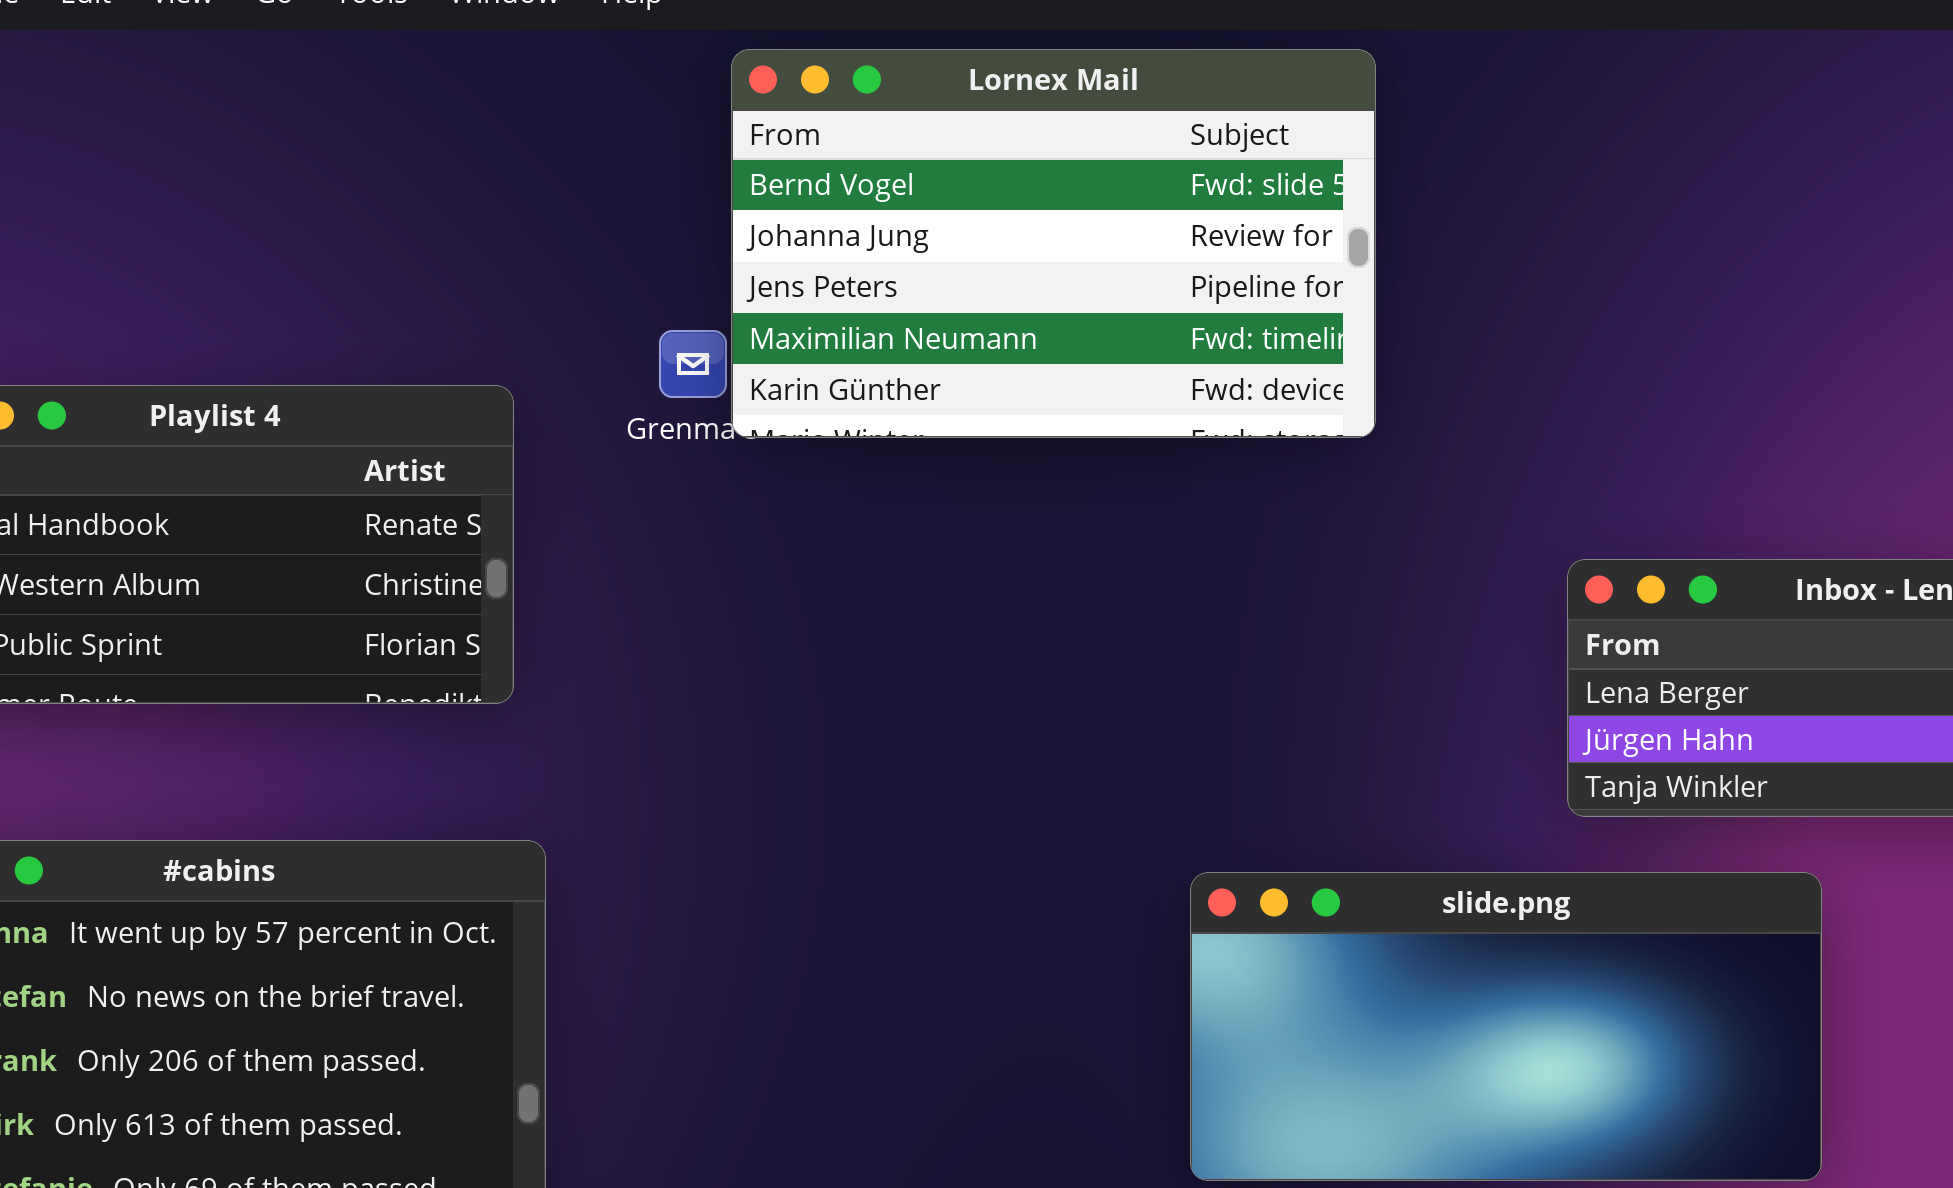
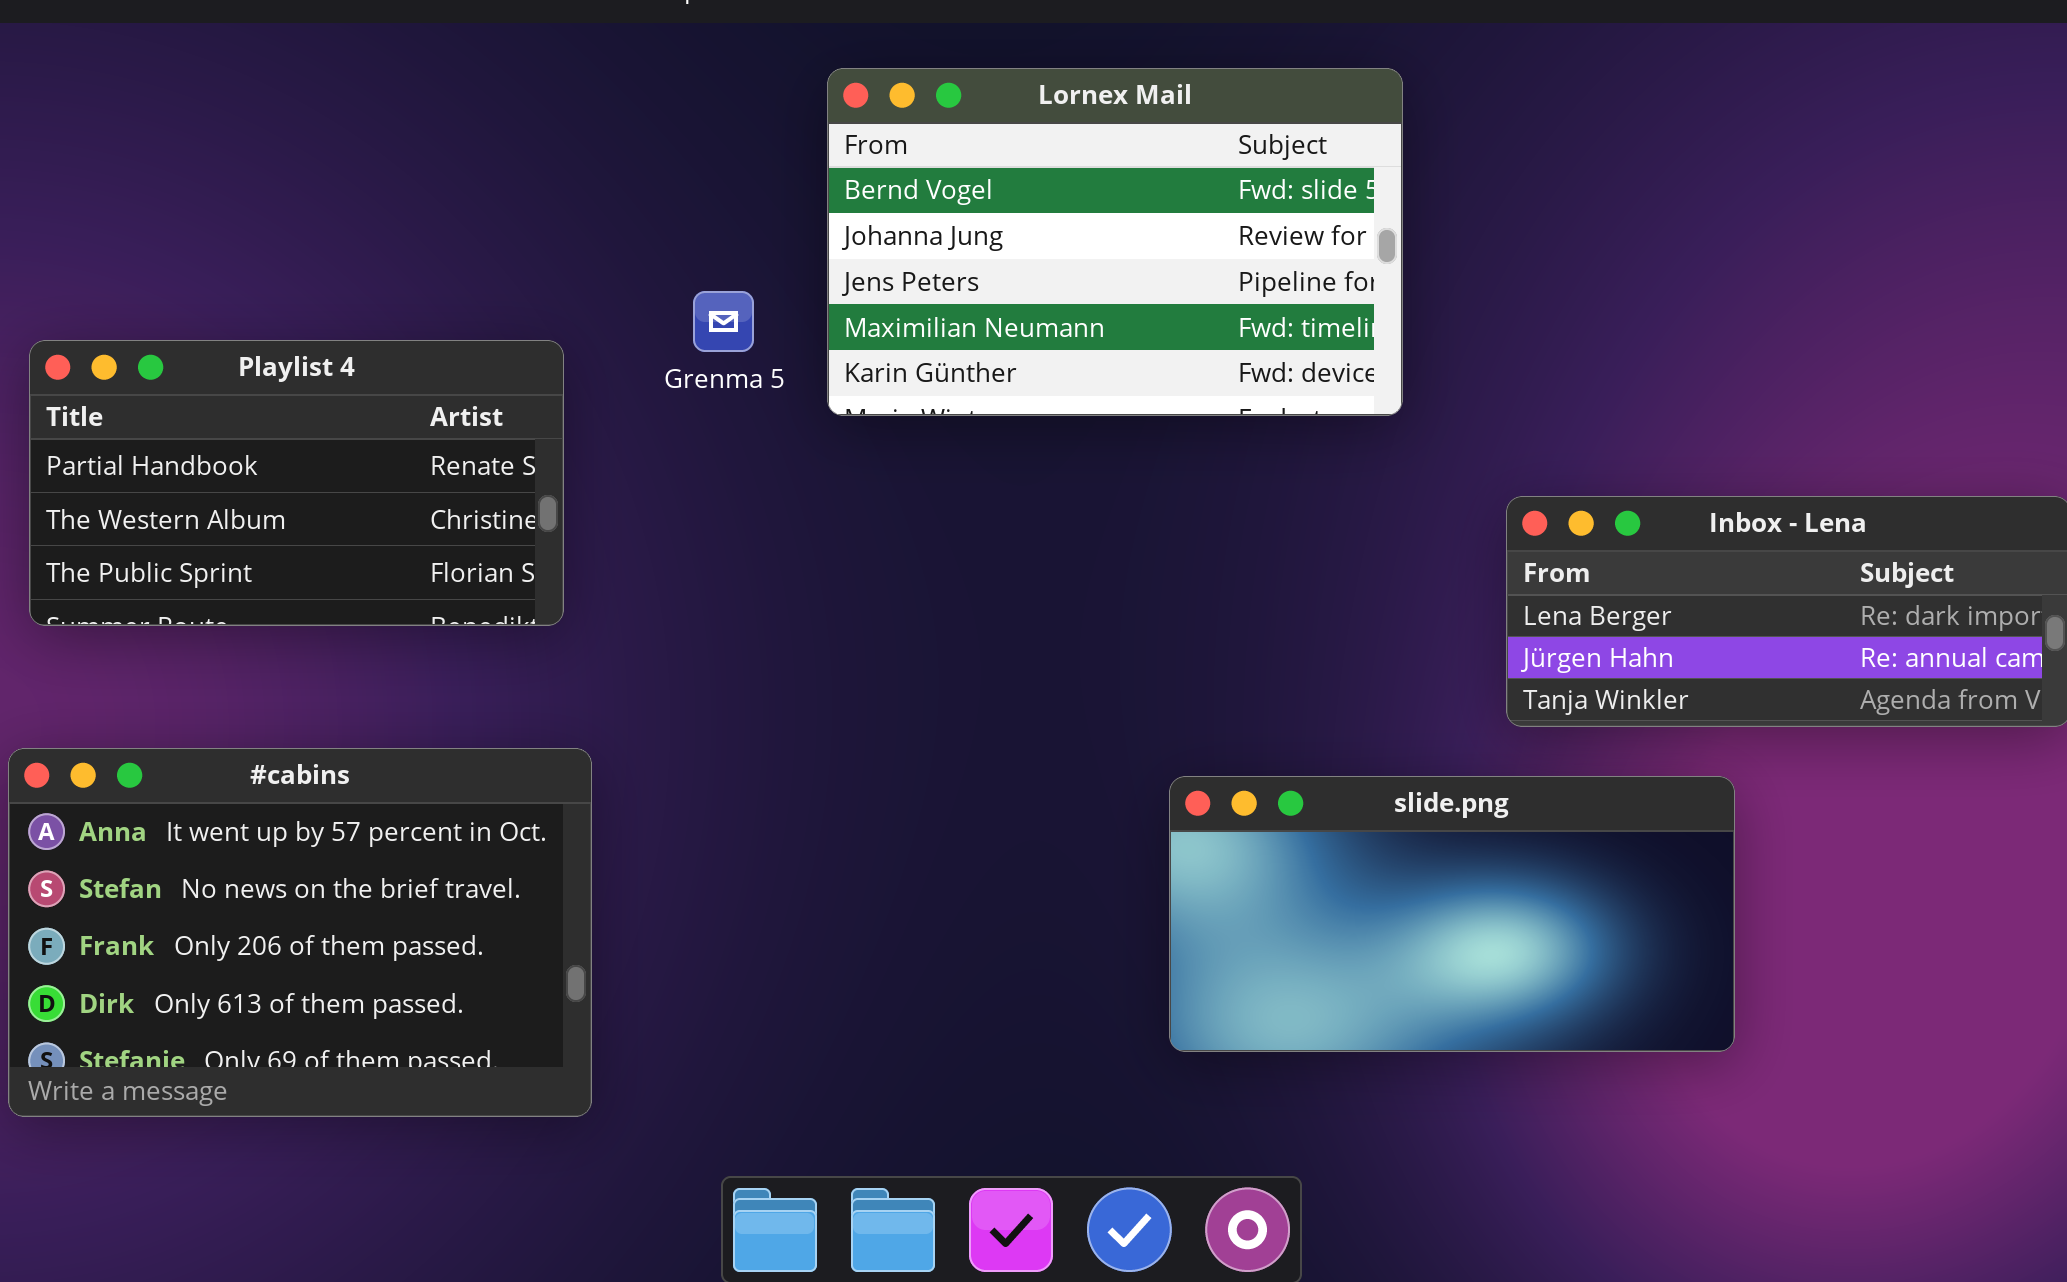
Lornex Mail: [731,49,1376,438] -> [827,68,1403,416], moved

